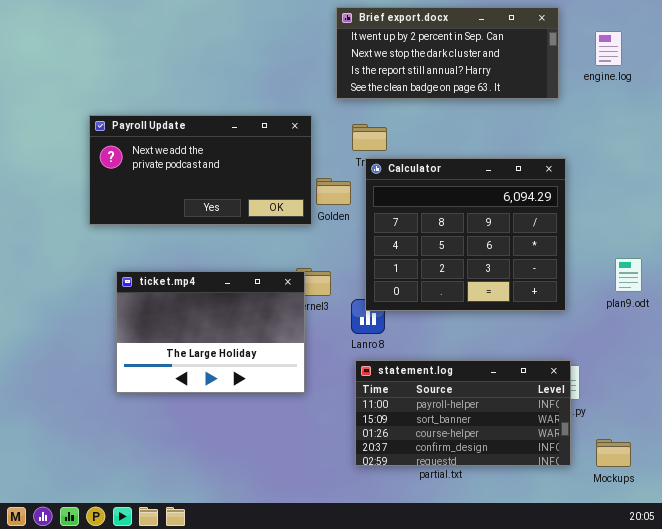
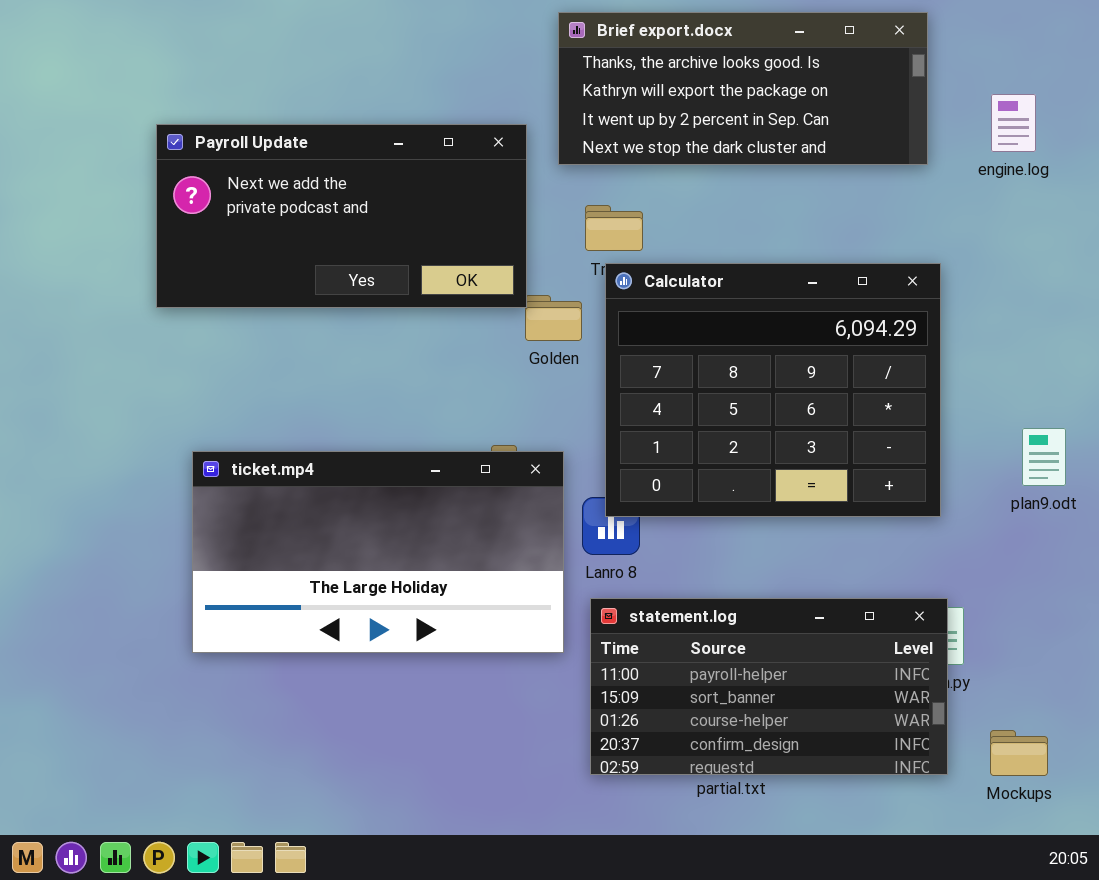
Brief export.docx: [336,7,559,99] -> [558,12,928,165], scrolled up 2 rows
engine.log: [595,31,622,66] -> [991,94,1036,152], moved
Payroll Update: [89,115,312,225] -> [156,124,527,308], moved
ticket.mp4: [116,271,305,393] -> [192,451,564,653], resized

